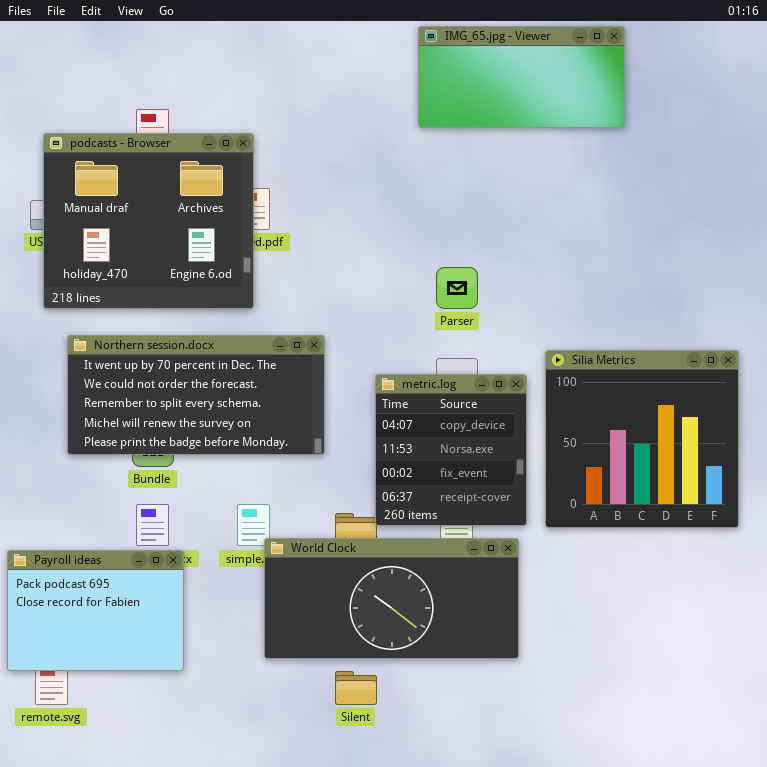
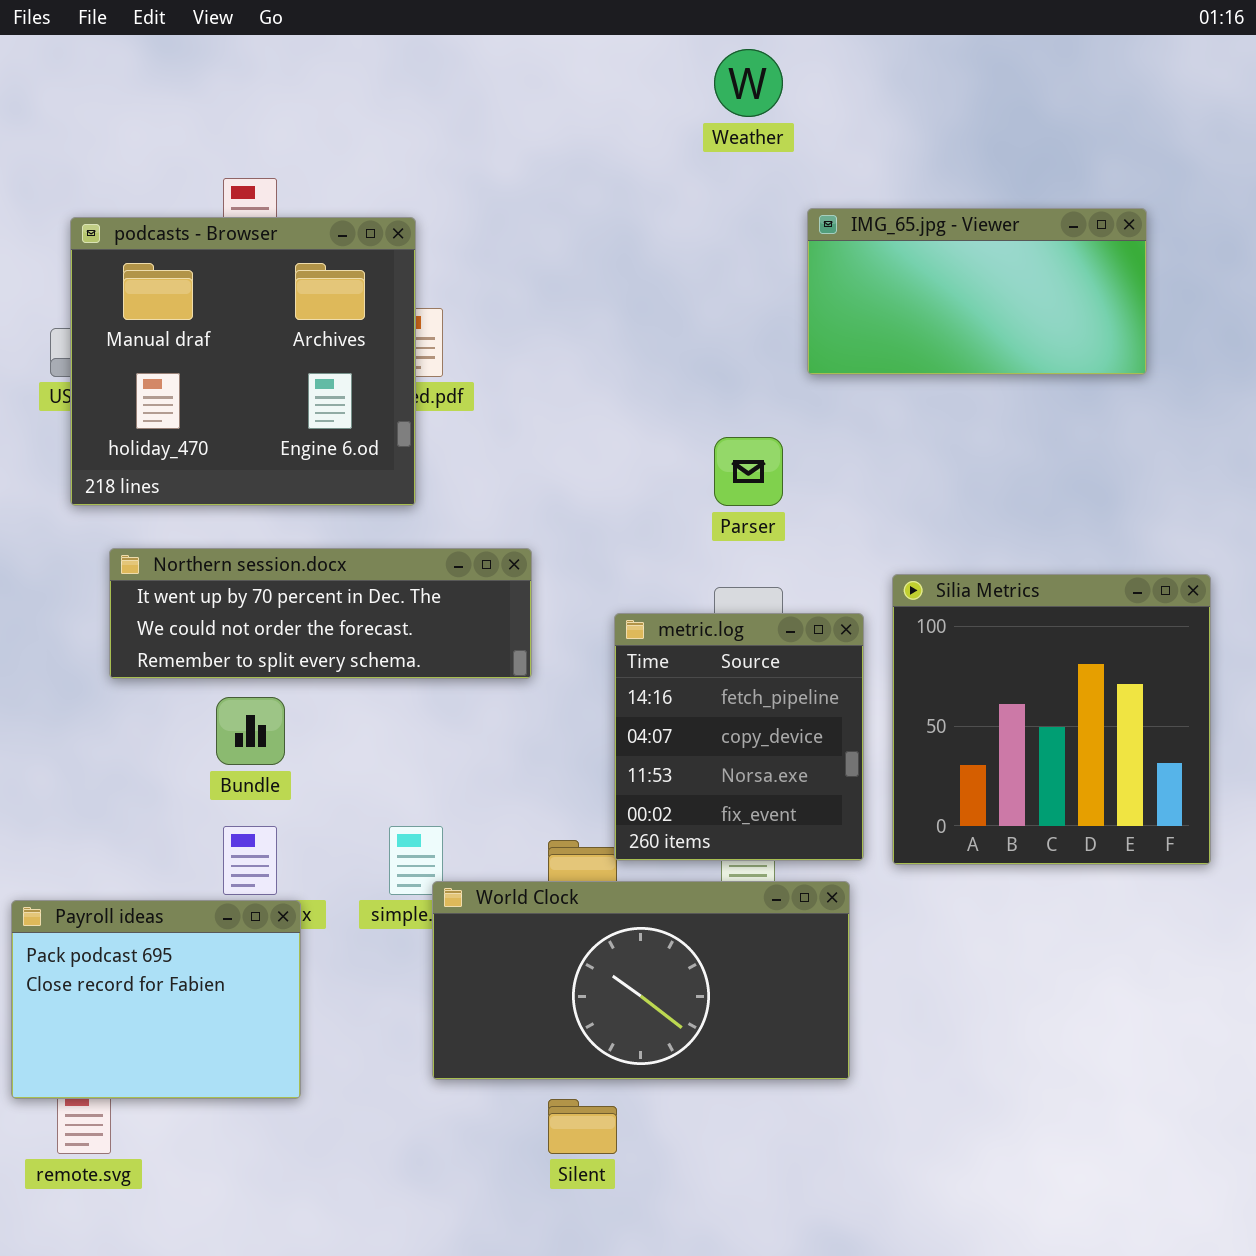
IMG_65.jpg - Viewer: [418,26,625,128] -> [807,208,1147,375], moved
Northern session.docx: [67,335,325,455] -> [109,548,532,679], resized
metric.log: [375,374,527,526] -> [614,613,864,861], scrolled up 1 row

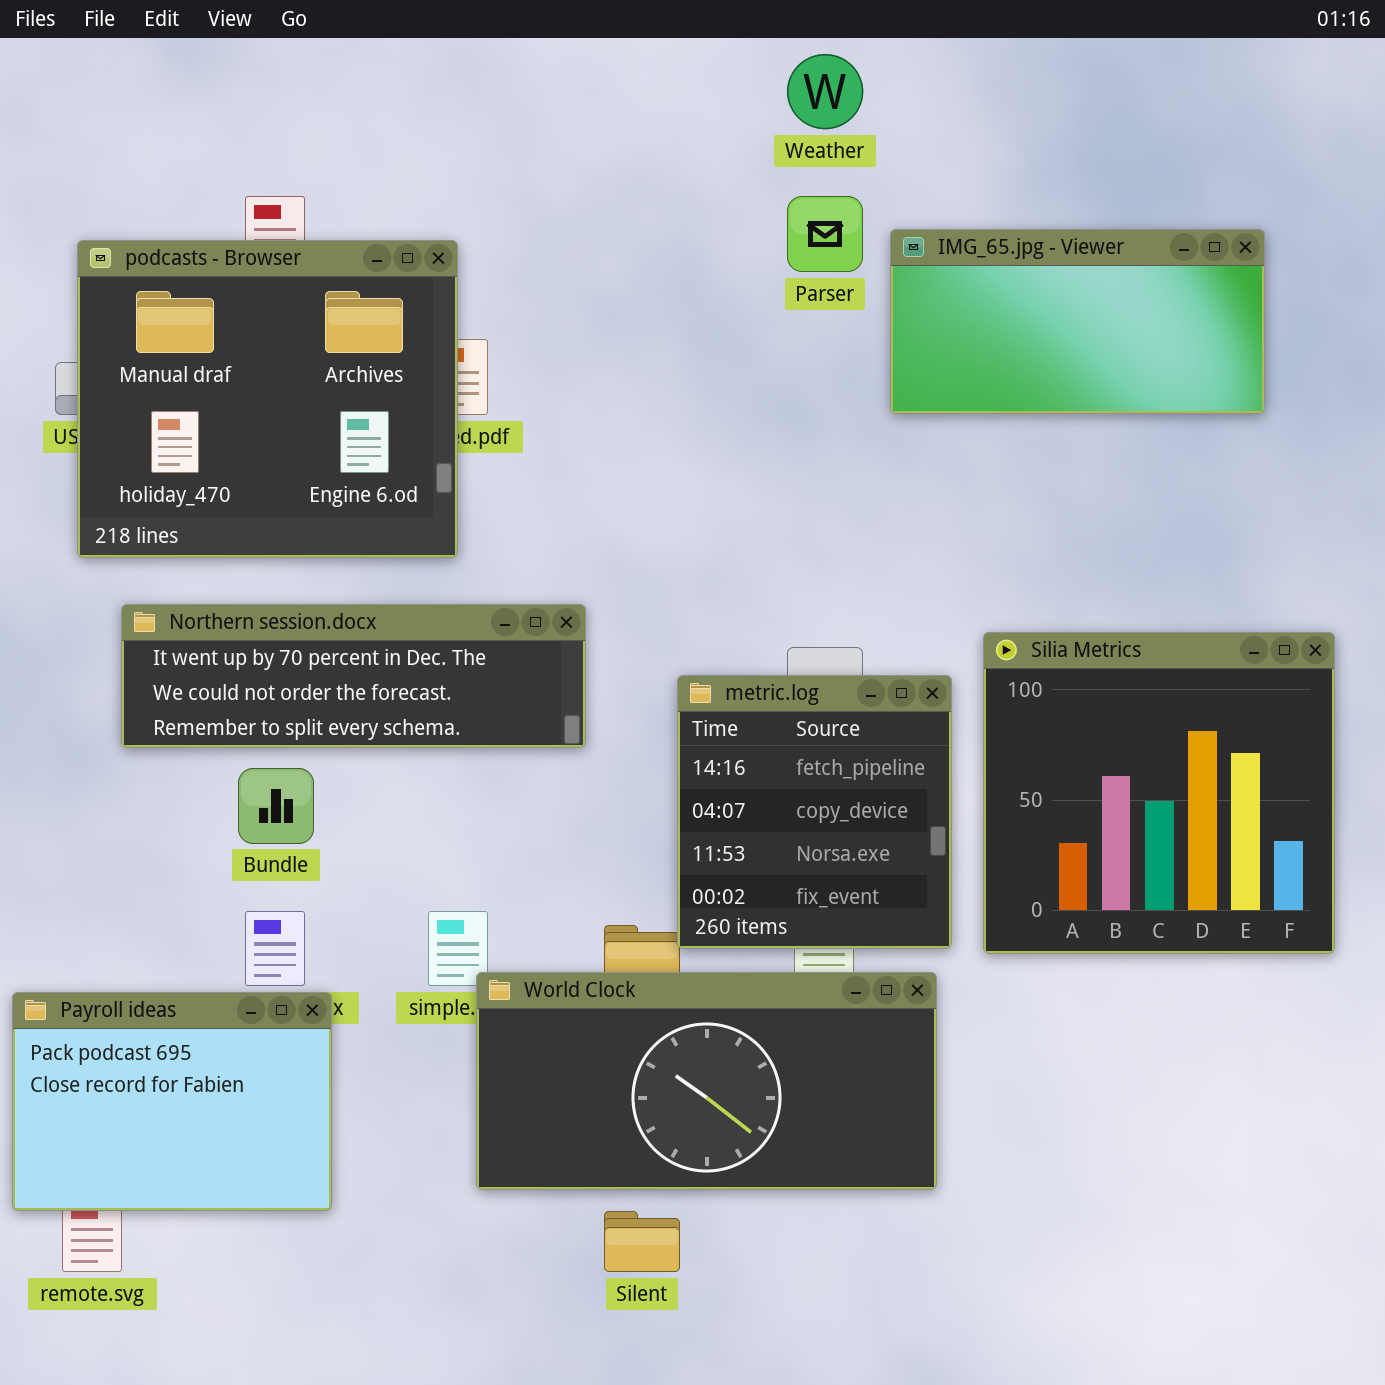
Parser: [714,437,783,506] -> [787,196,863,272], moved

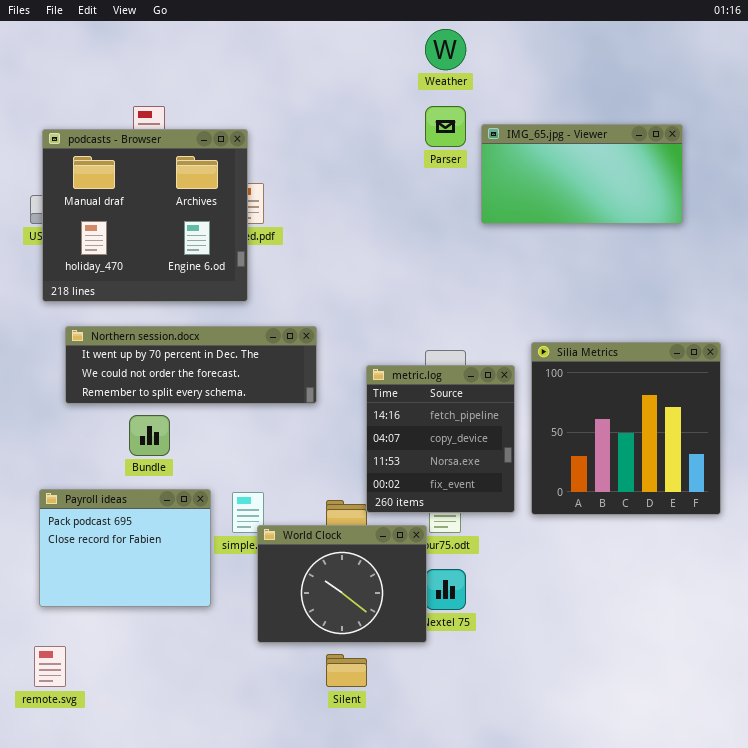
World Clock: [476,972,937,1190] -> [257,525,427,643], resized
Payroll ideas: [12,992,332,1211] -> [39,489,211,607], moved

